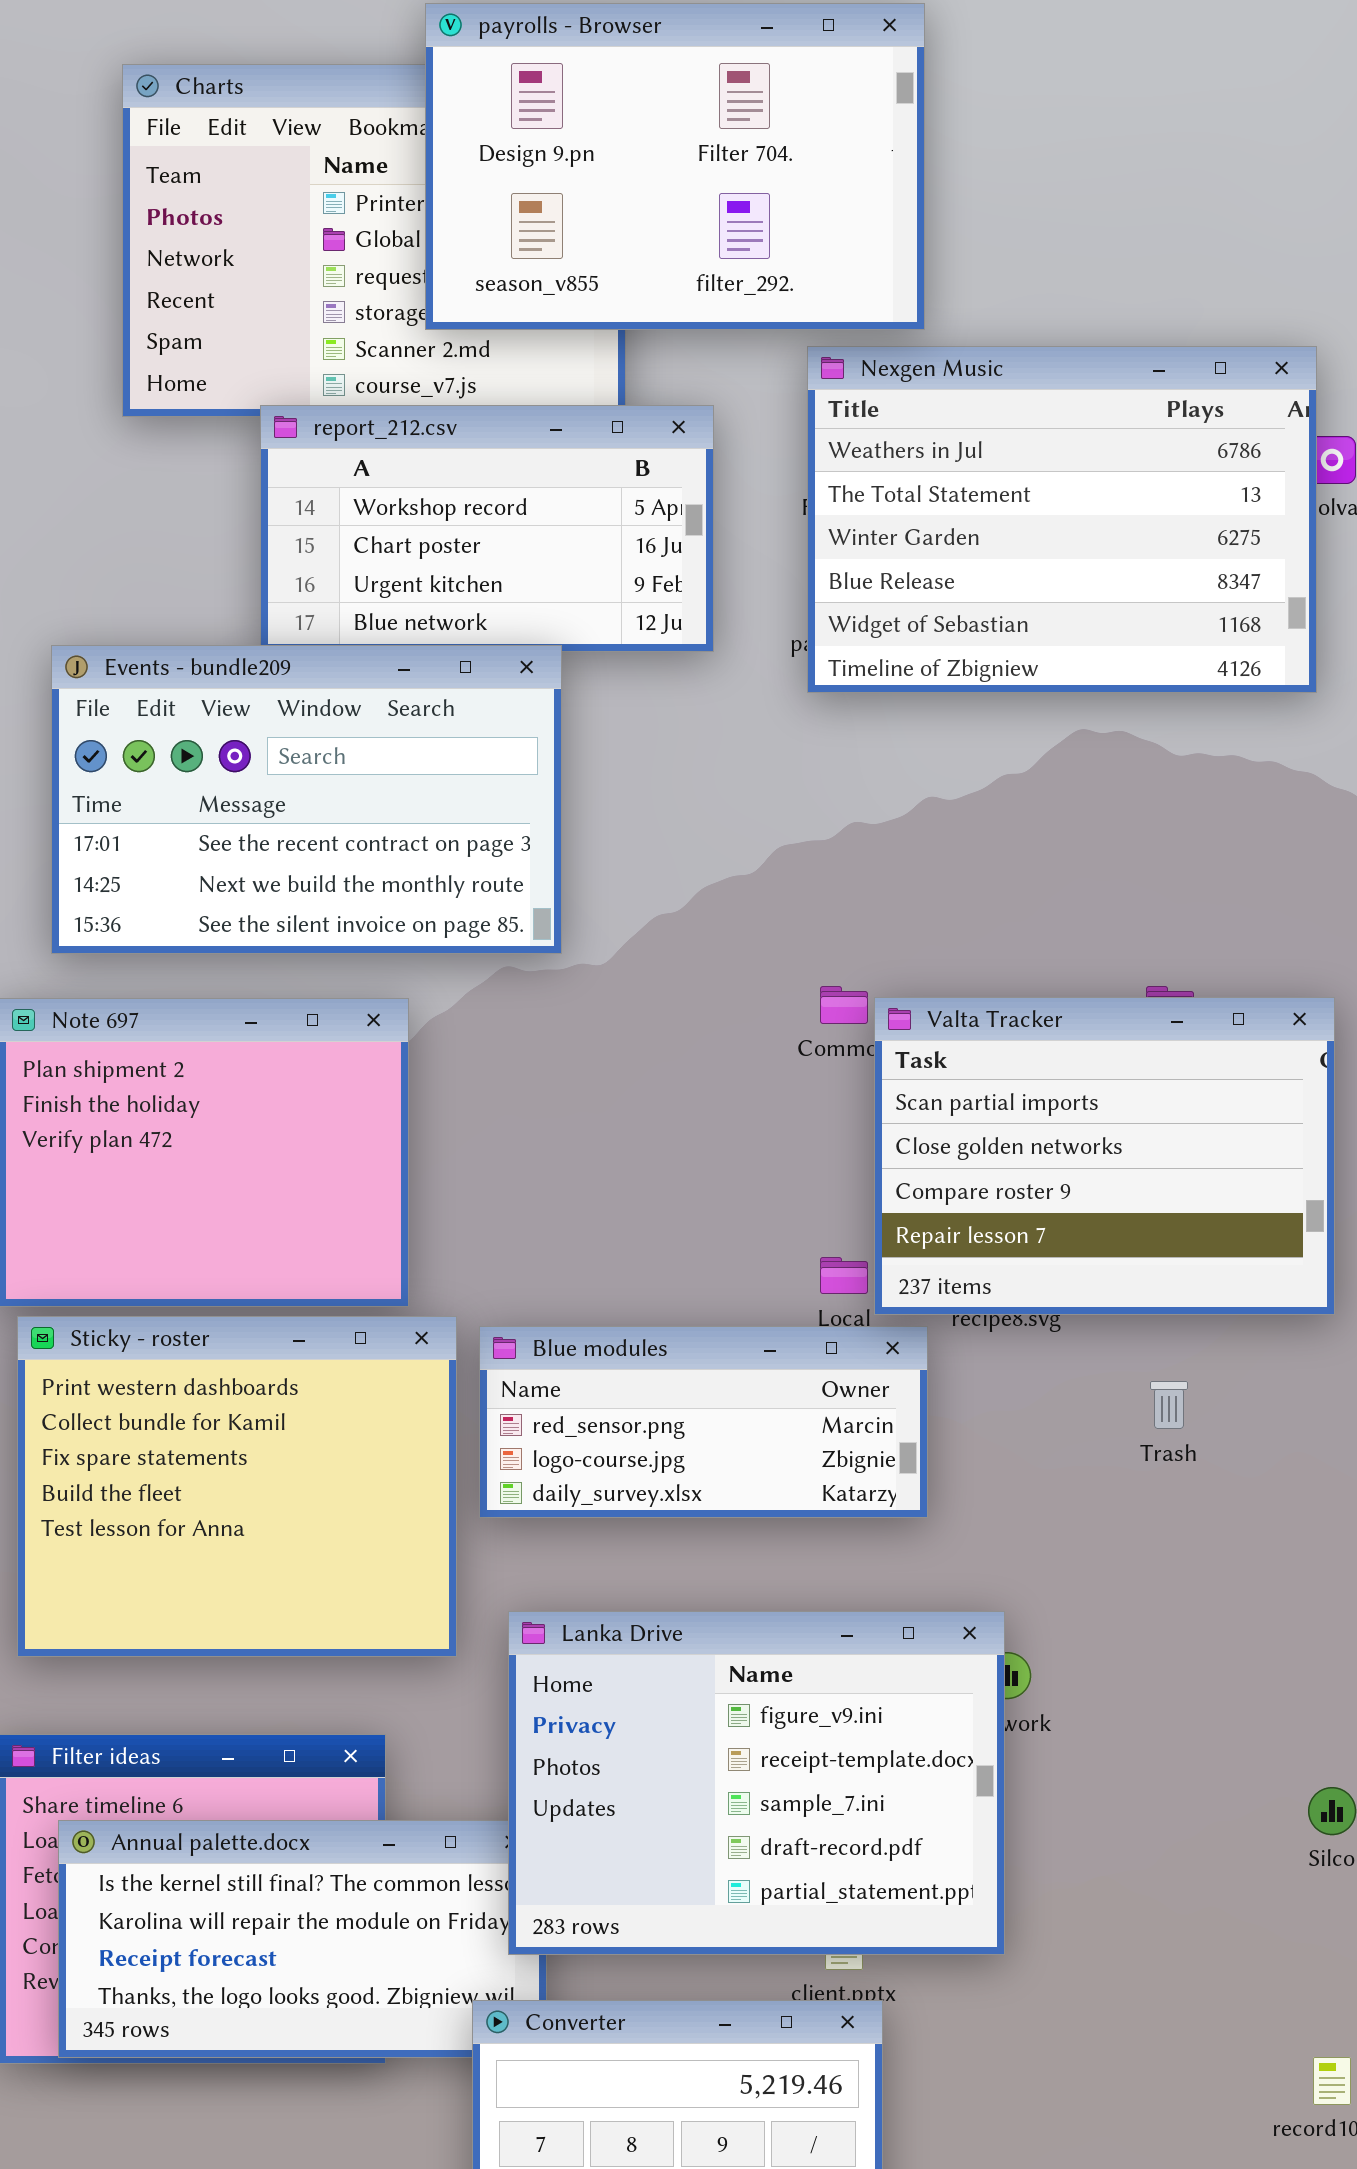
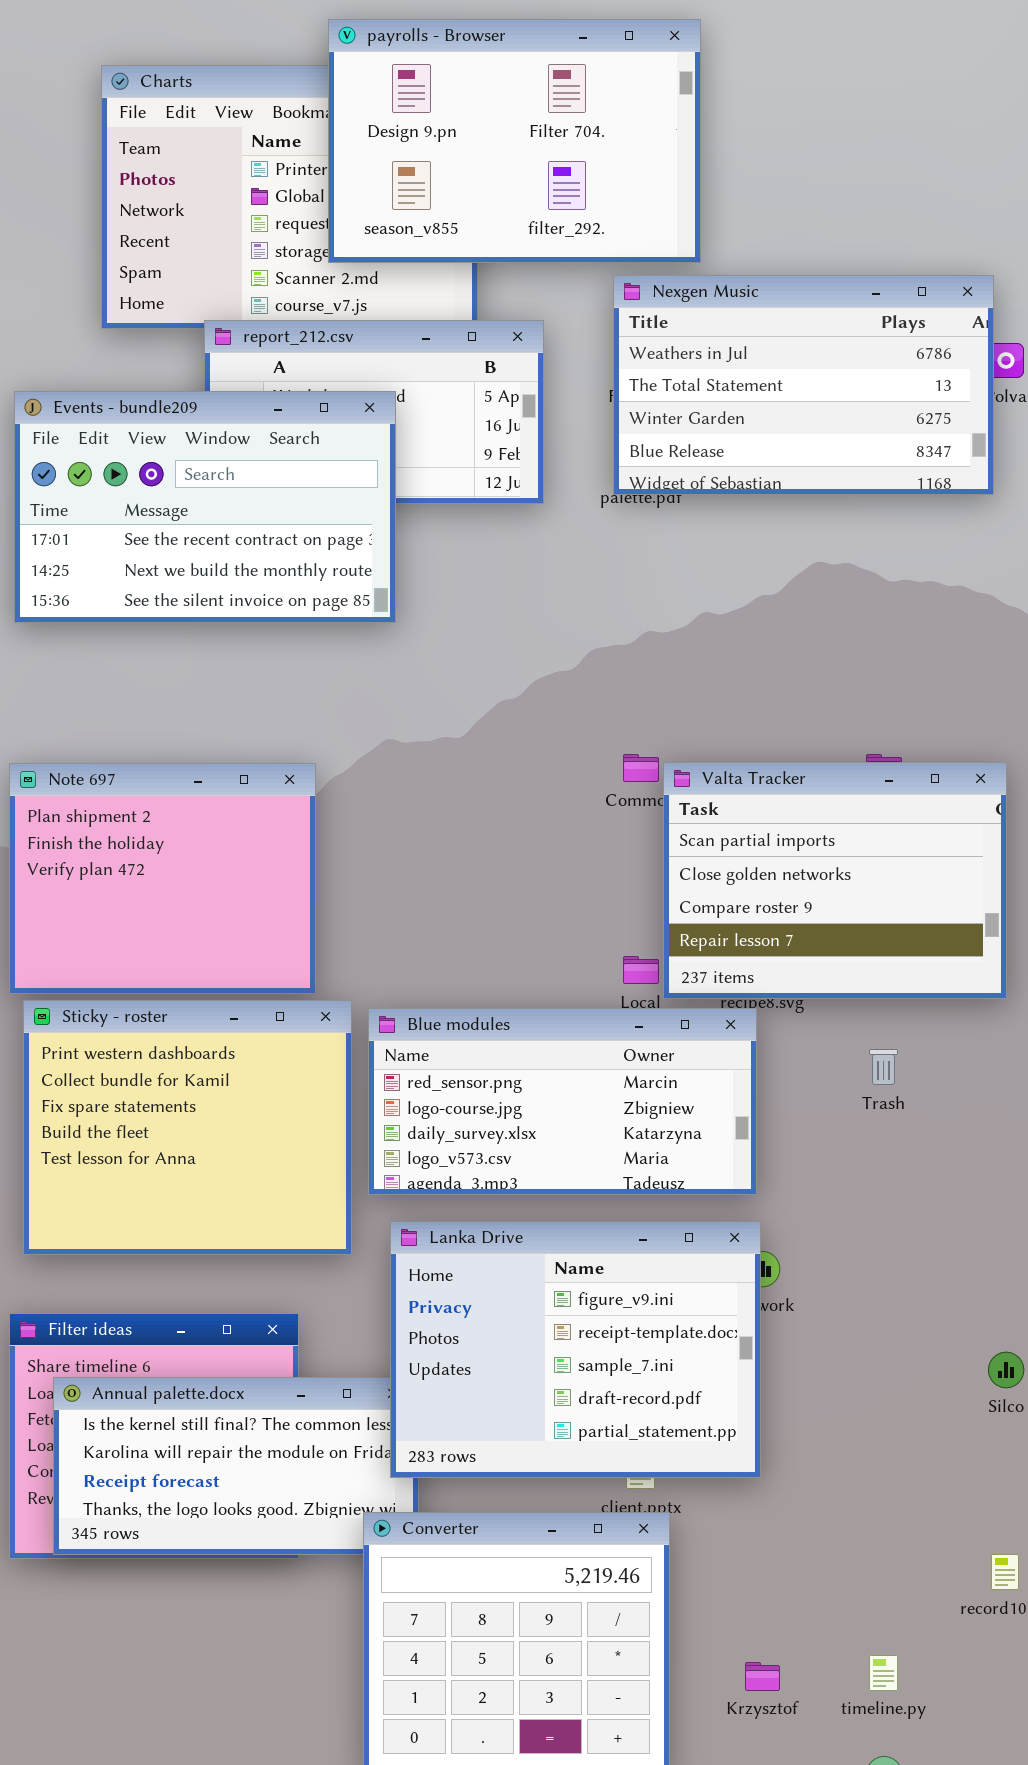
Nexgen Music: [807,346,1317,693] -> [613,275,994,495], resized
Events - bundle209: [51,645,562,954] -> [14,391,396,623], moved
Blue modules: [479,1326,928,1518] -> [368,1008,757,1195], resized

